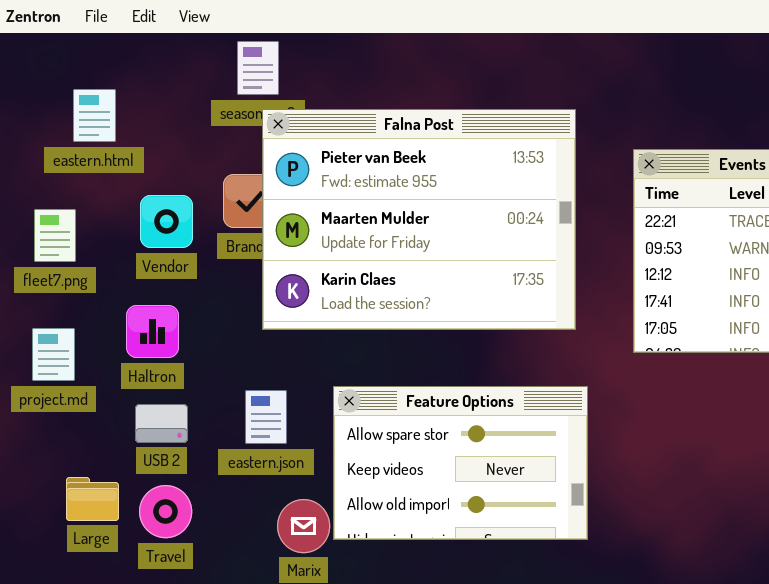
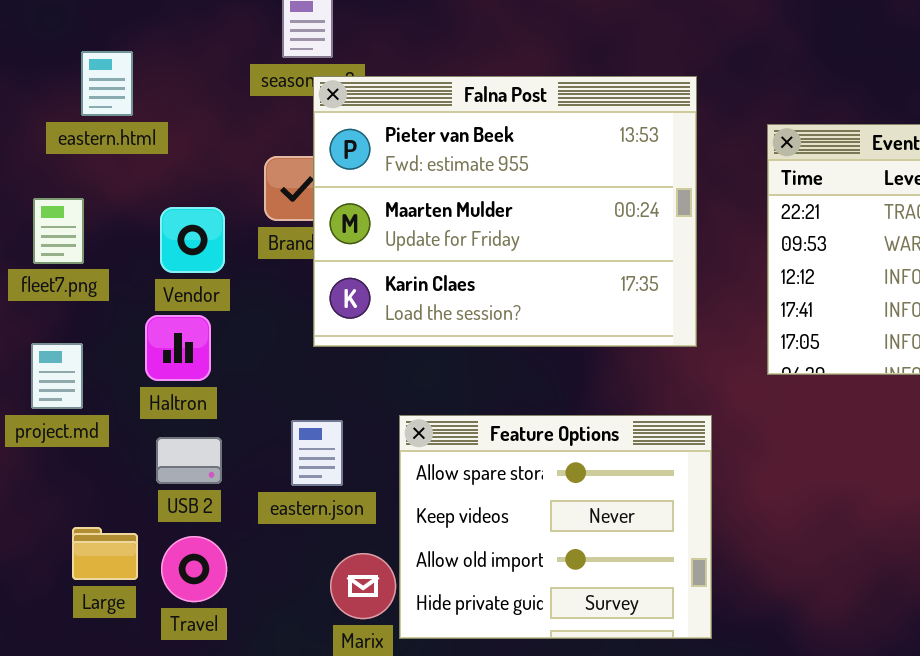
Vendor: [140,195,193,248] -> [160,207,225,273], moved
Feature Options: [333,386,588,540] -> [399,415,712,639], resized

